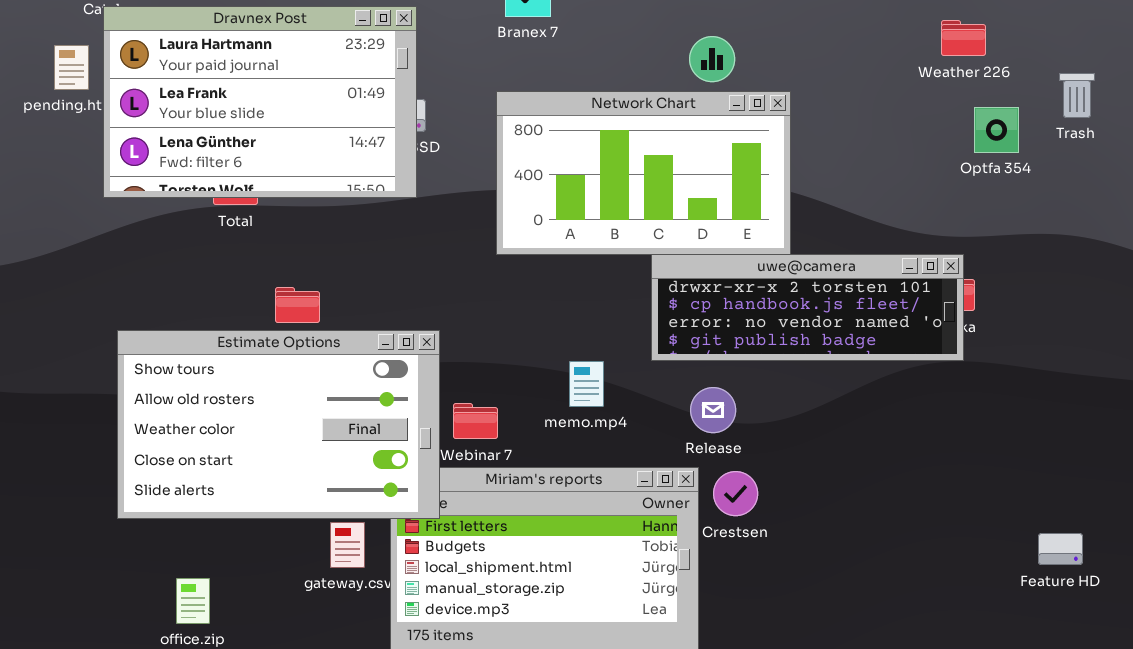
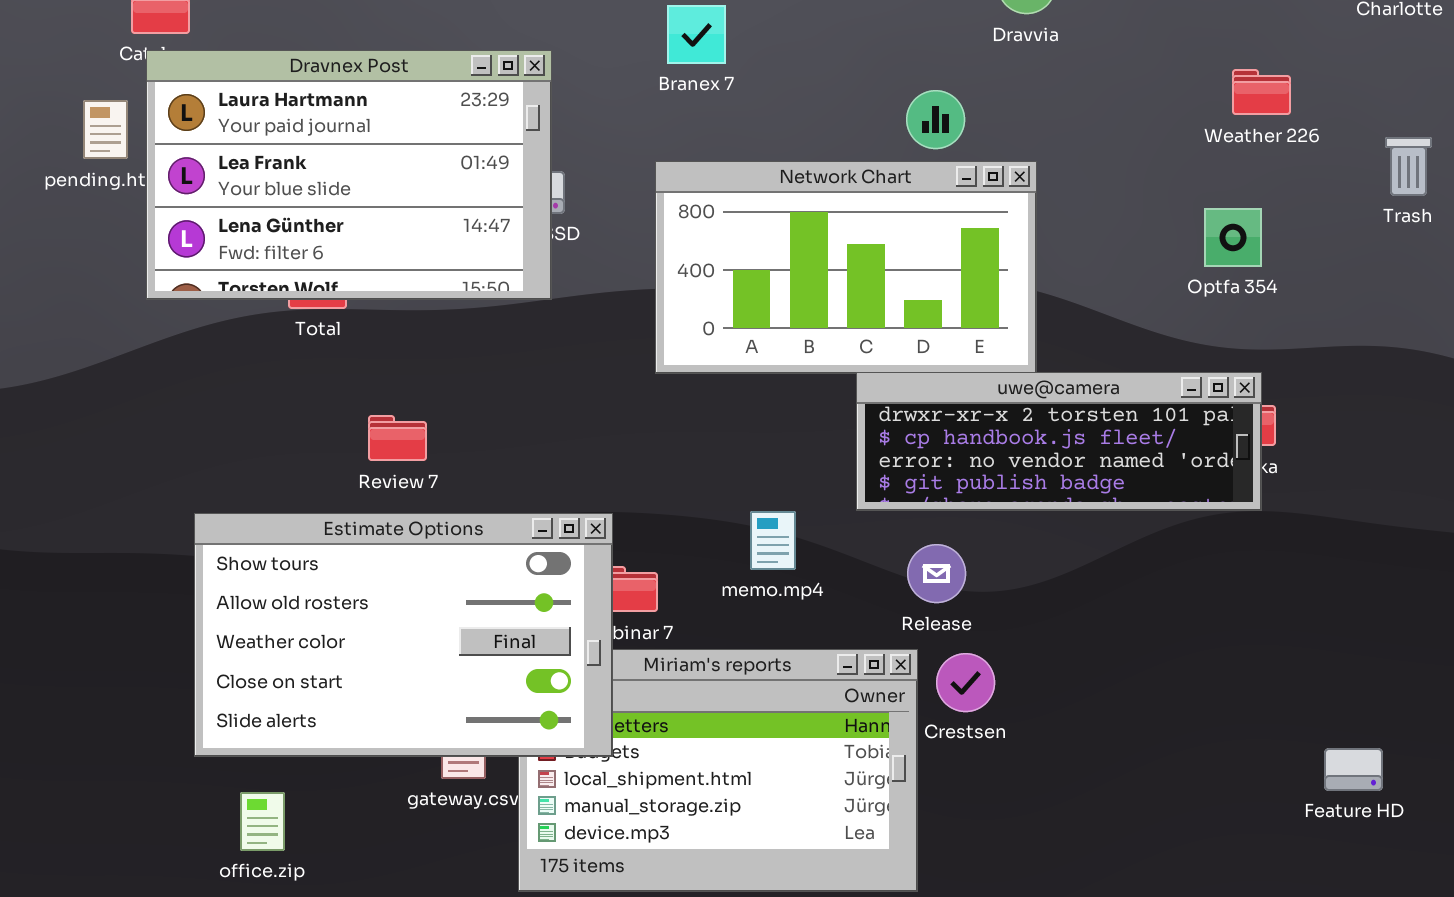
Optfa 354: [974,107,1019,153] -> [1204,208,1262,267], moved
Estimate Options: [117,330,440,519] -> [194,513,613,757], moved
Feature HD: [1038,533,1083,565] -> [1324,748,1383,791], moved

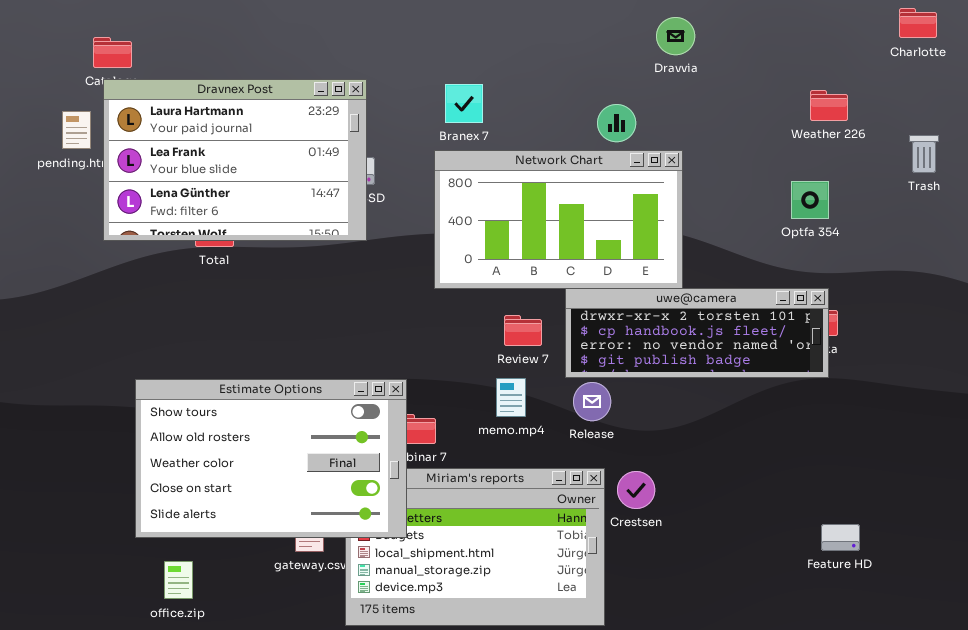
Branex 7: [667,5,726,64] -> [445,84,483,123], moved
Review 7: [368,415,427,461] -> [504,315,542,346], moved
Release: [907,544,966,603] -> [573,382,611,421], moved
Feature HD: [1324,748,1383,791] -> [821,524,860,551], moved

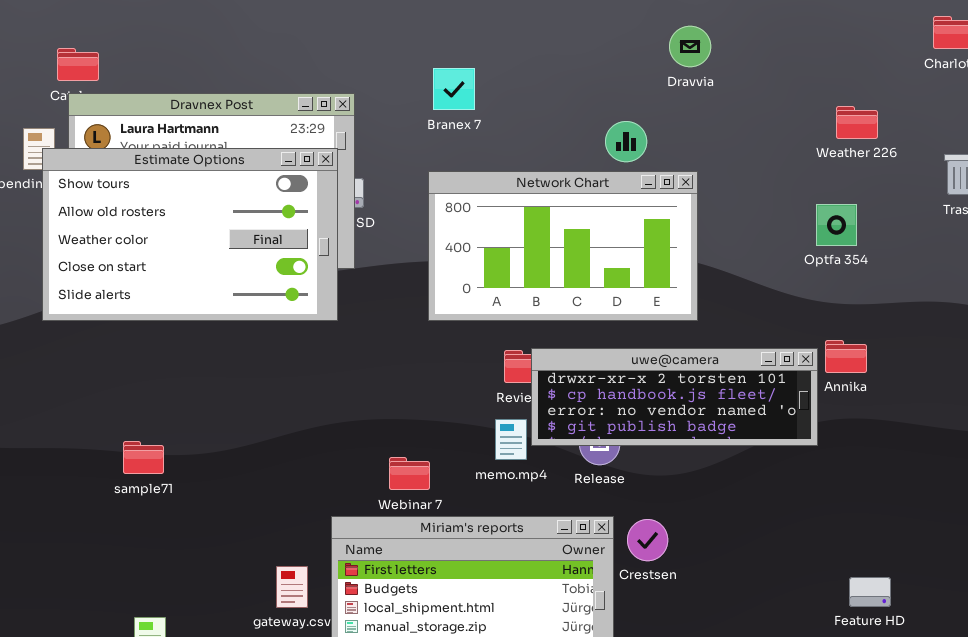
Branex 7: [445,84,483,123] -> [433,68,475,110], moved
uwe@camera: [565,288,829,378] -> [531,348,818,446], moved
Estimate Options: [135,379,407,538] -> [42,148,338,321], moved

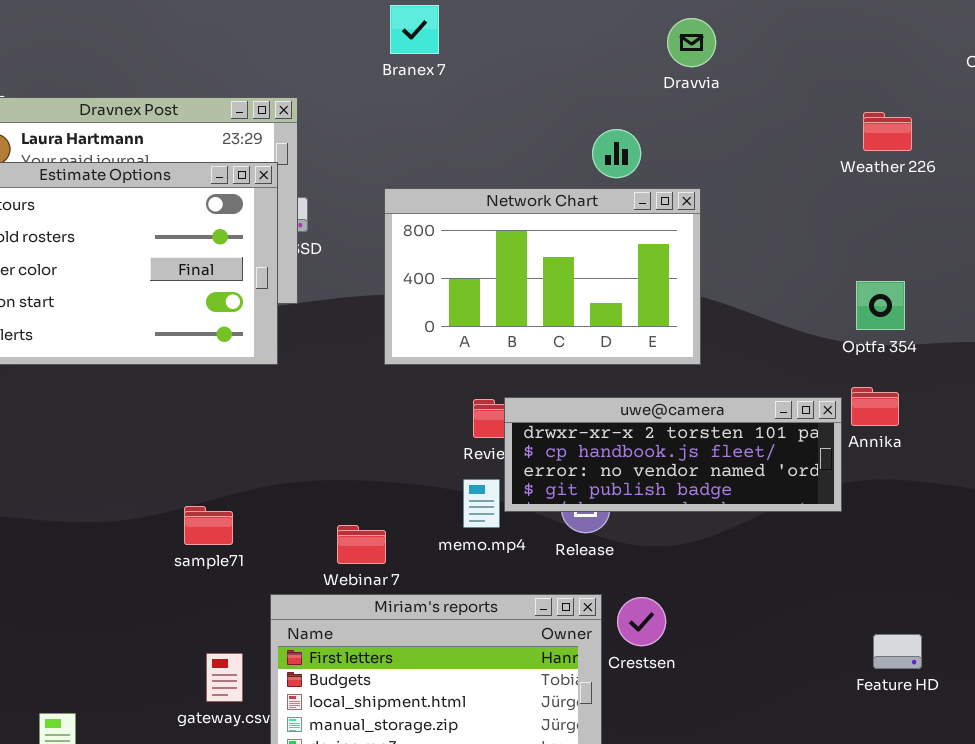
Branex 7: [433,68,475,110] -> [390,5,439,54], moved
Optfa 354: [816,204,857,246] -> [856,281,905,330], moved
sample71: [123,441,164,474] -> [184,506,233,545], moved
Feature HD: [849,577,891,607] -> [873,634,922,669], moved

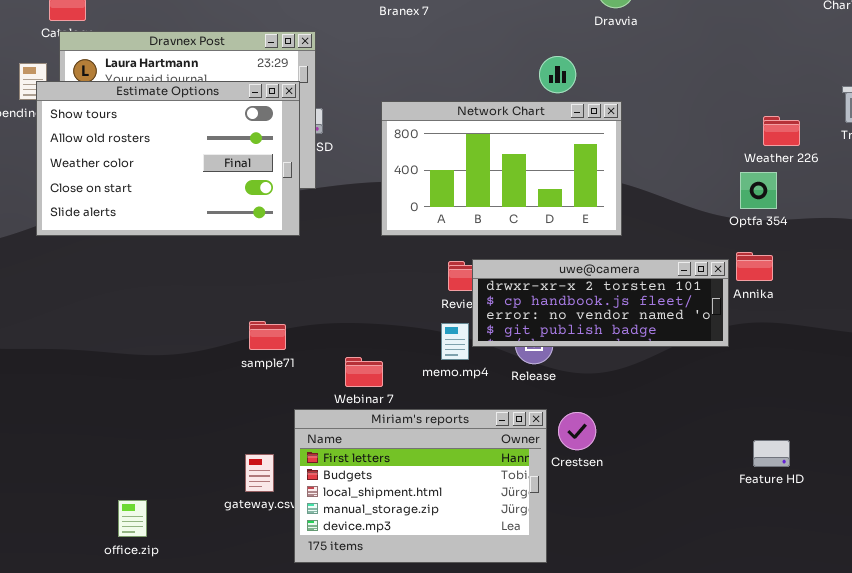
Weather 226: [863,112,912,151] -> [763,116,800,146], moved
sample71: [184,506,233,545] -> [249,321,286,350], moved

